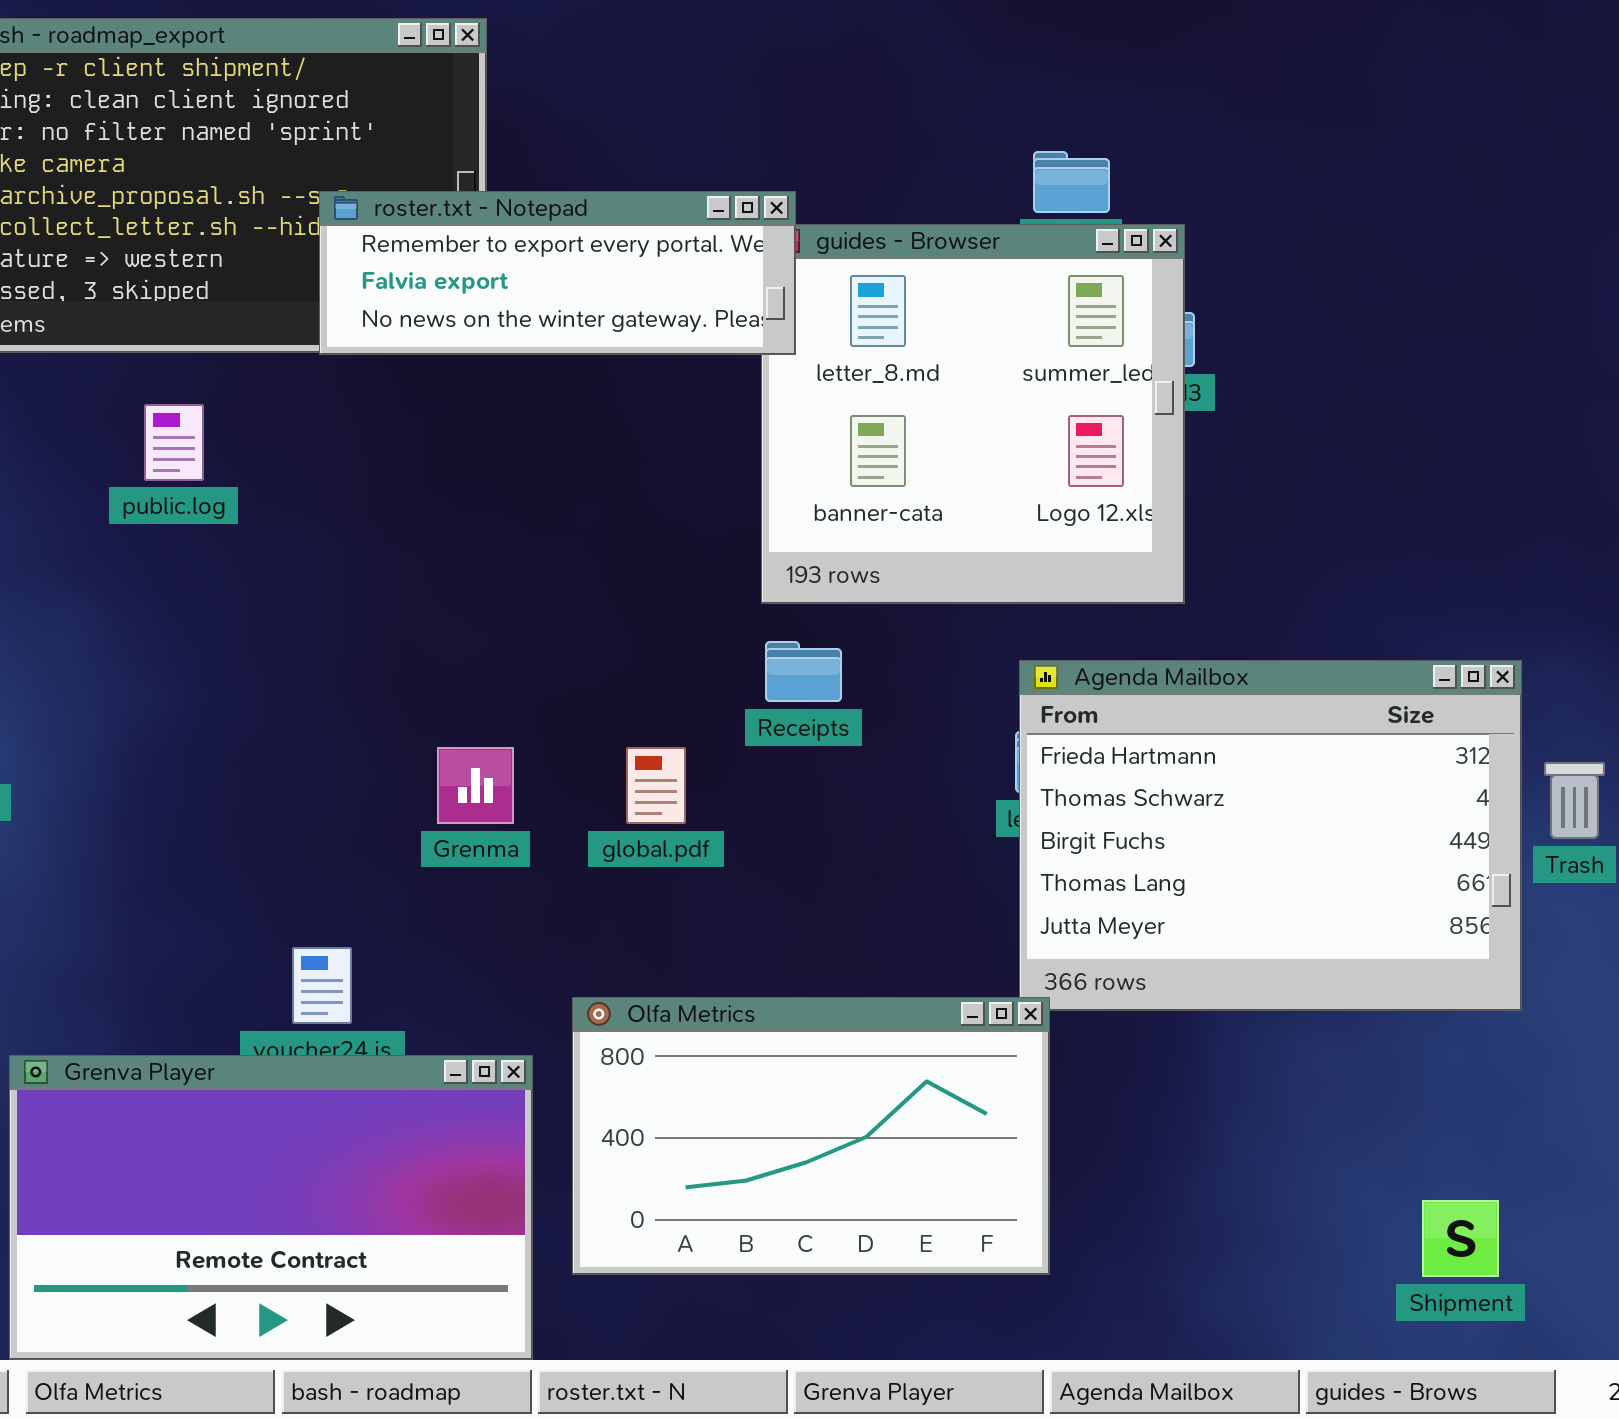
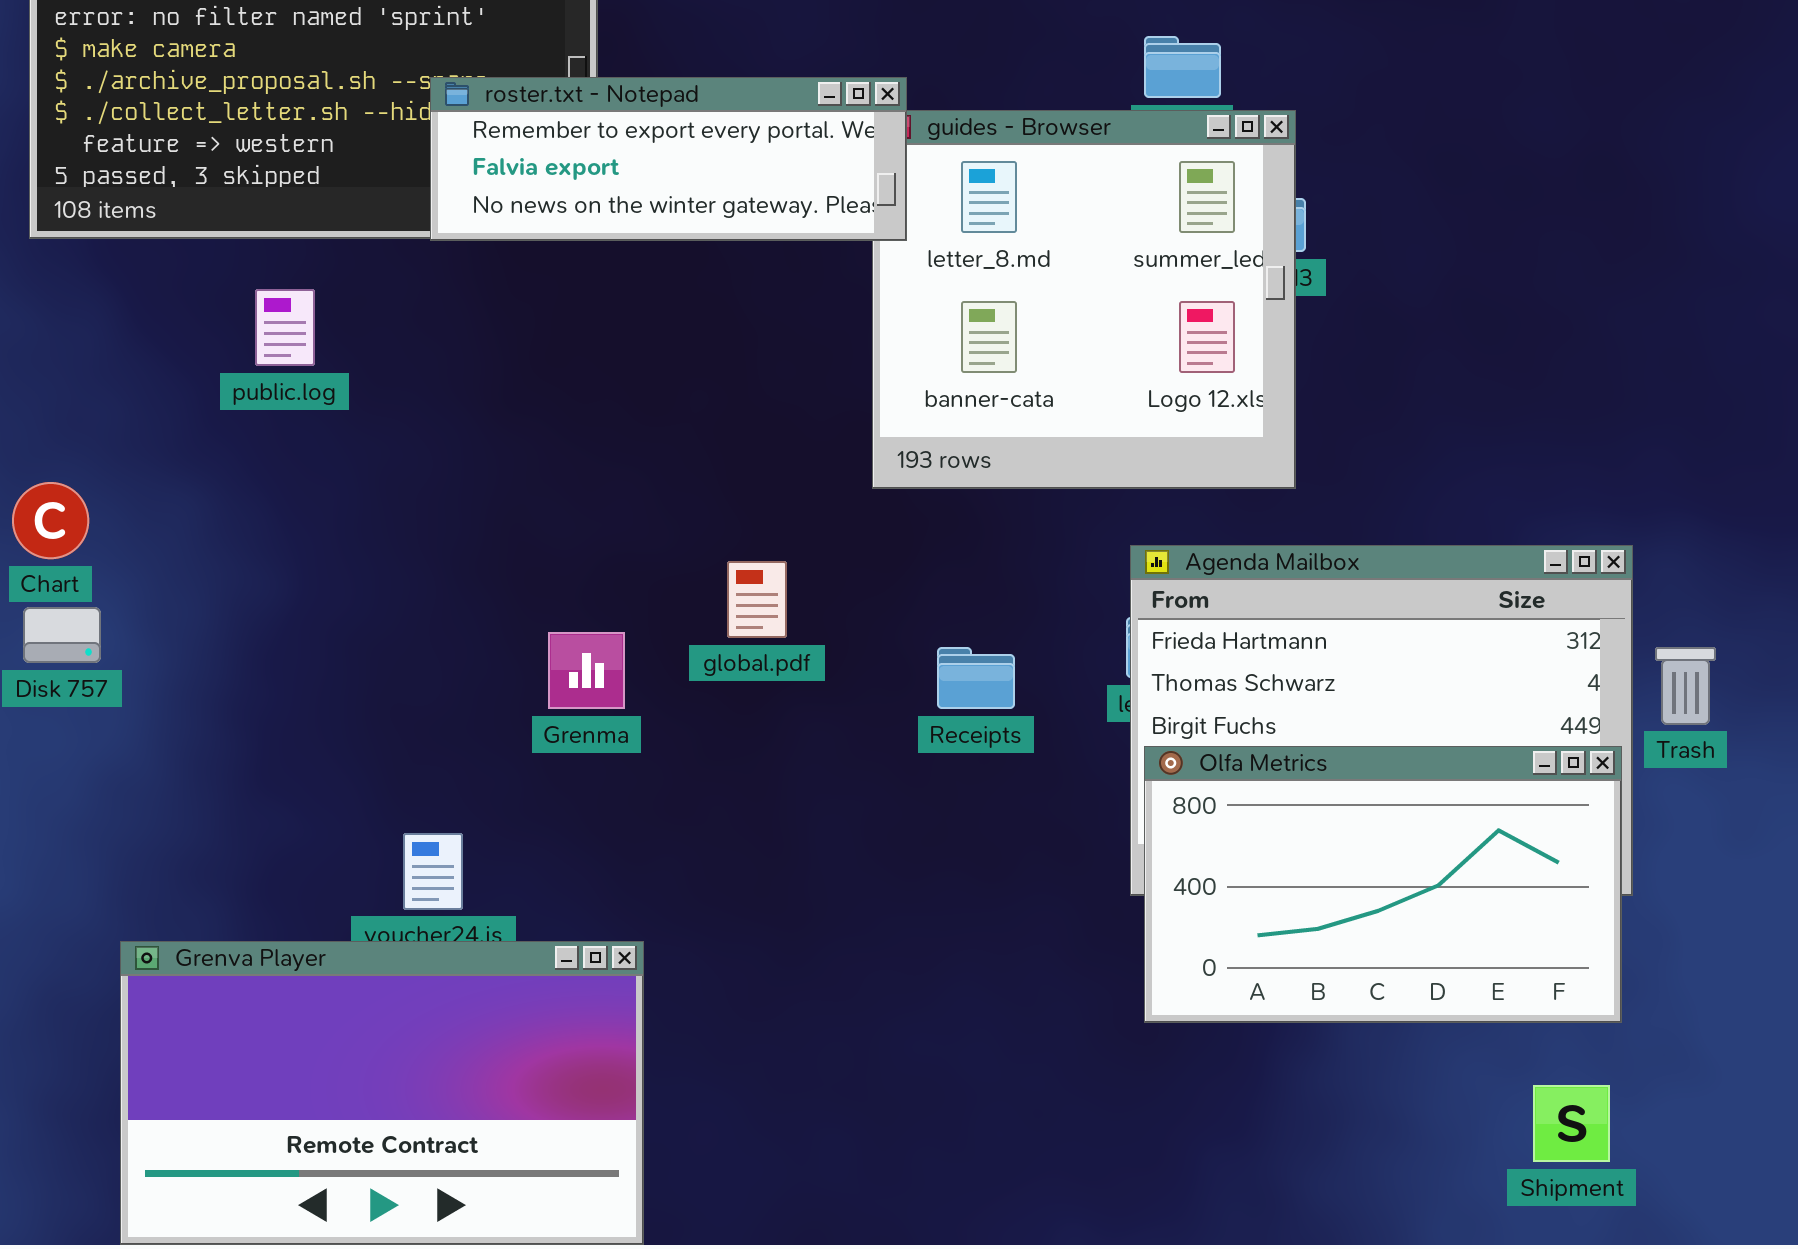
Receipts: [765,641,842,702] -> [937,647,1015,709], moved
global.pdf: [626,747,686,824] -> [727,561,787,638], moved
Olfa Metrics: [572,997,1050,1275] -> [1144,746,1622,1023], moved

